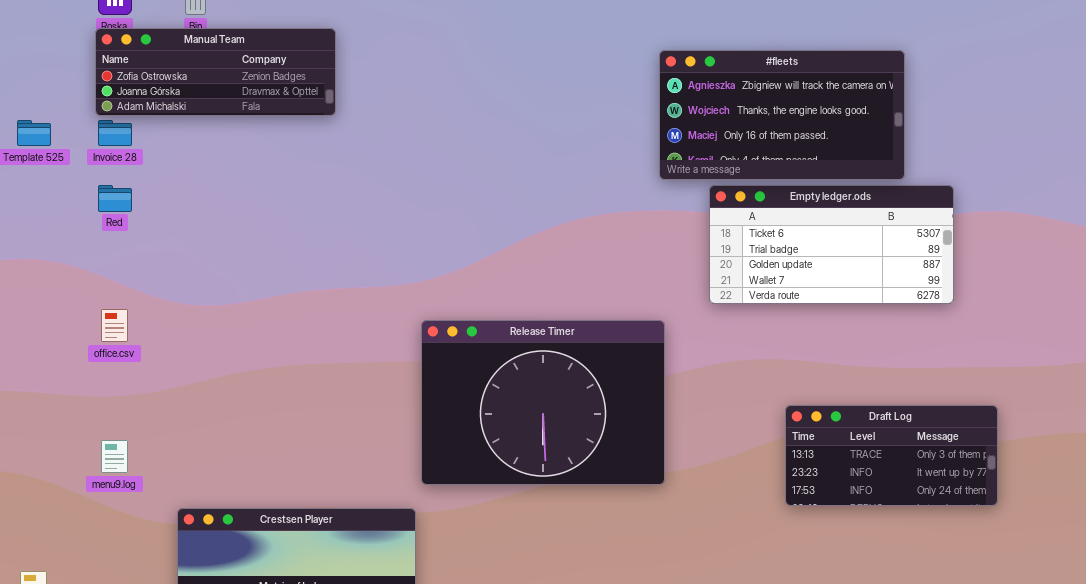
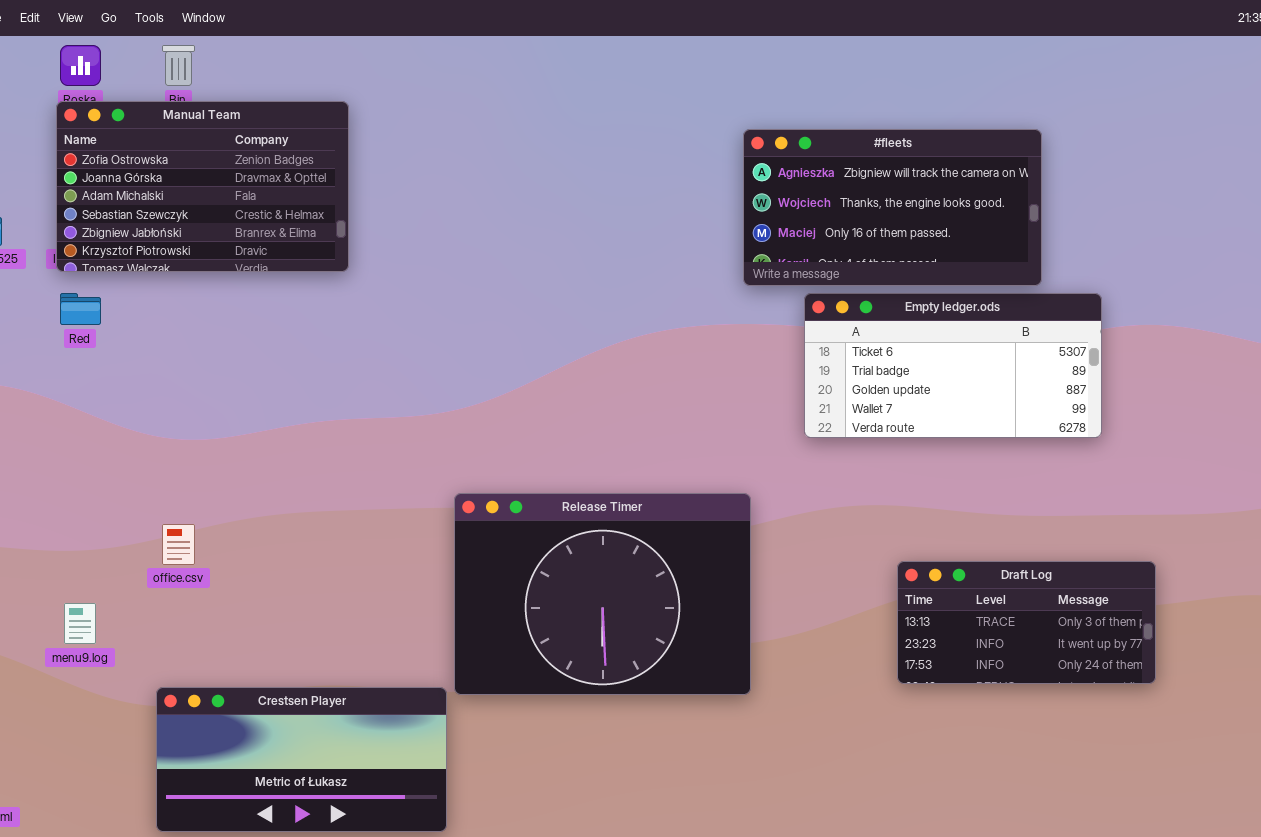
Manual Team: [95,28,336,116] -> [56,101,349,272], resized
office.csv: [101,309,128,342] -> [162,524,195,565], moved
Release Timer: [421,320,665,485] -> [454,493,751,695], moved

